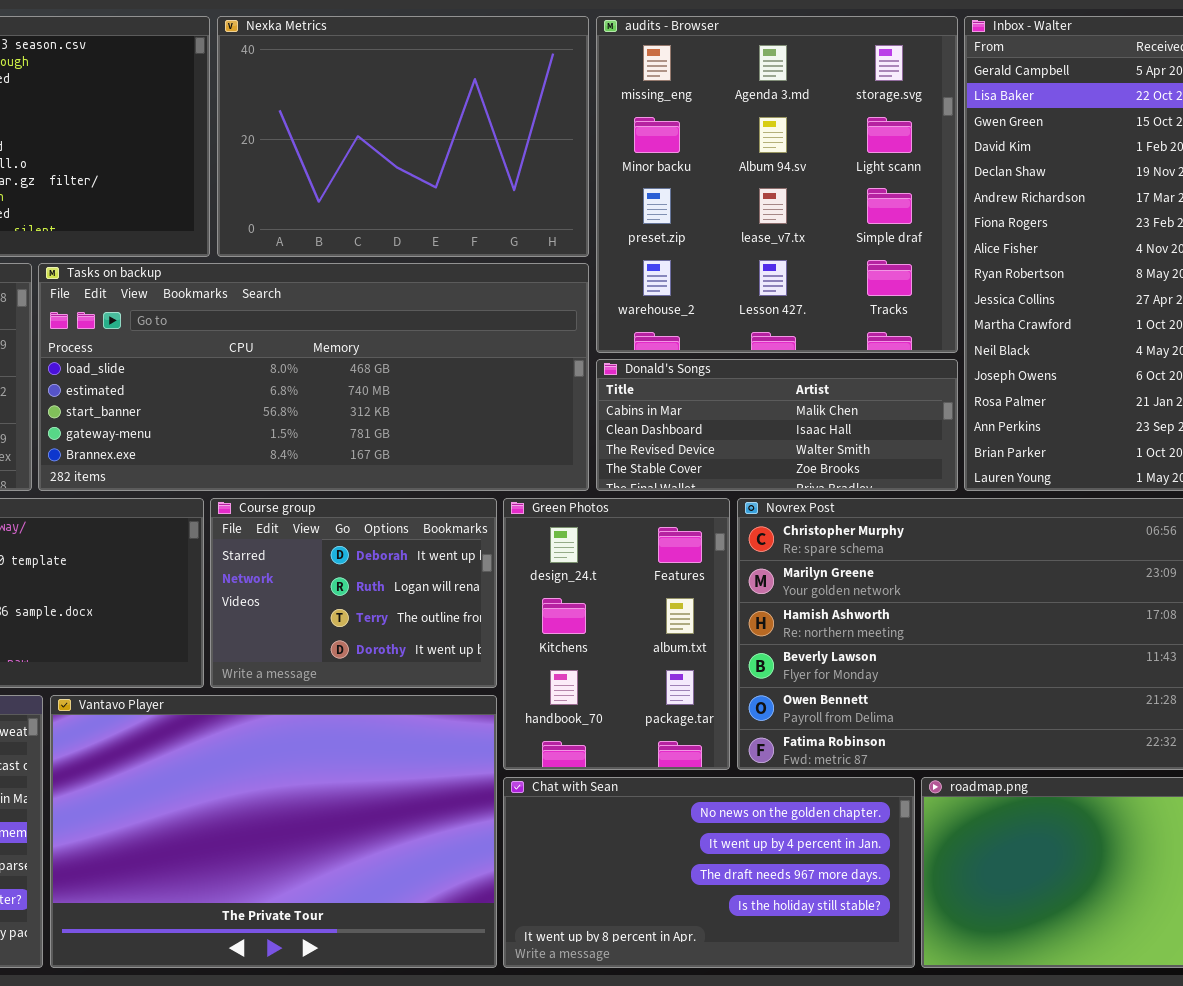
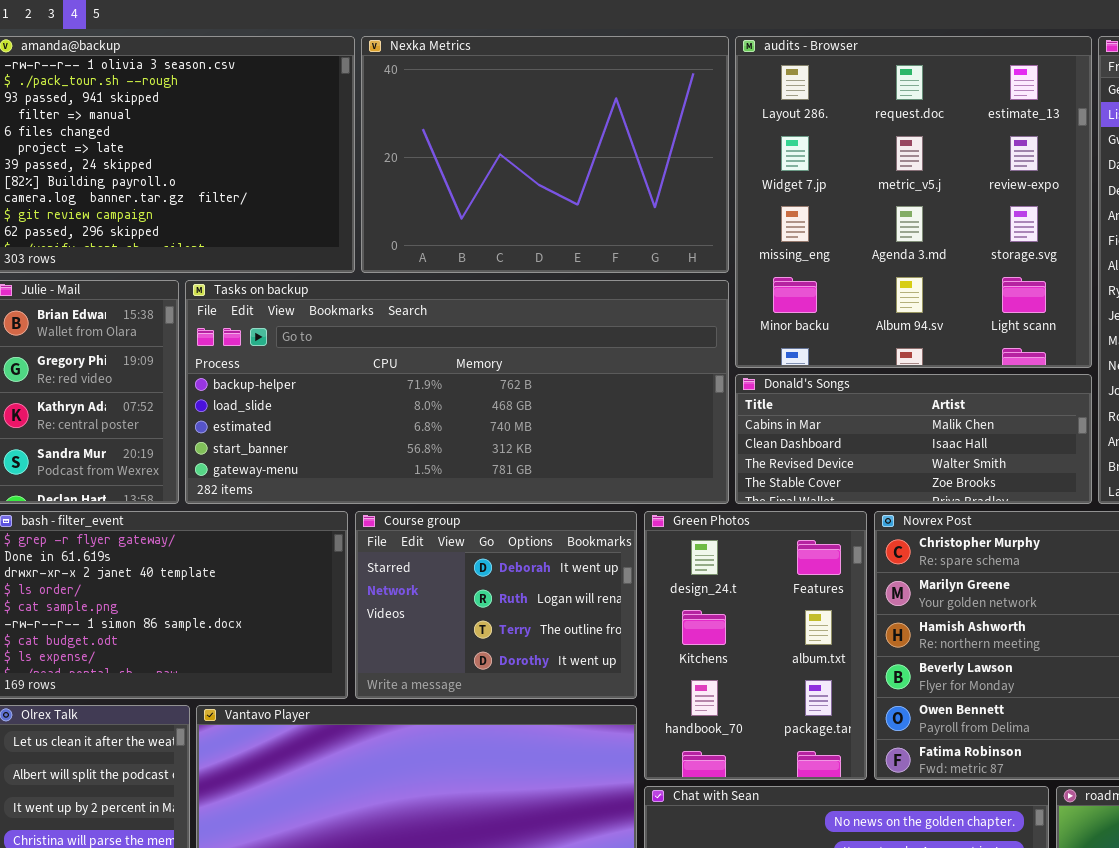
audits - Browser: [596,16,958,353] -> [735,36,1092,368], scrolled up 2 rows
Tasks on backup: [38,263,589,491] -> [185,280,729,504], scrolled up 1 row

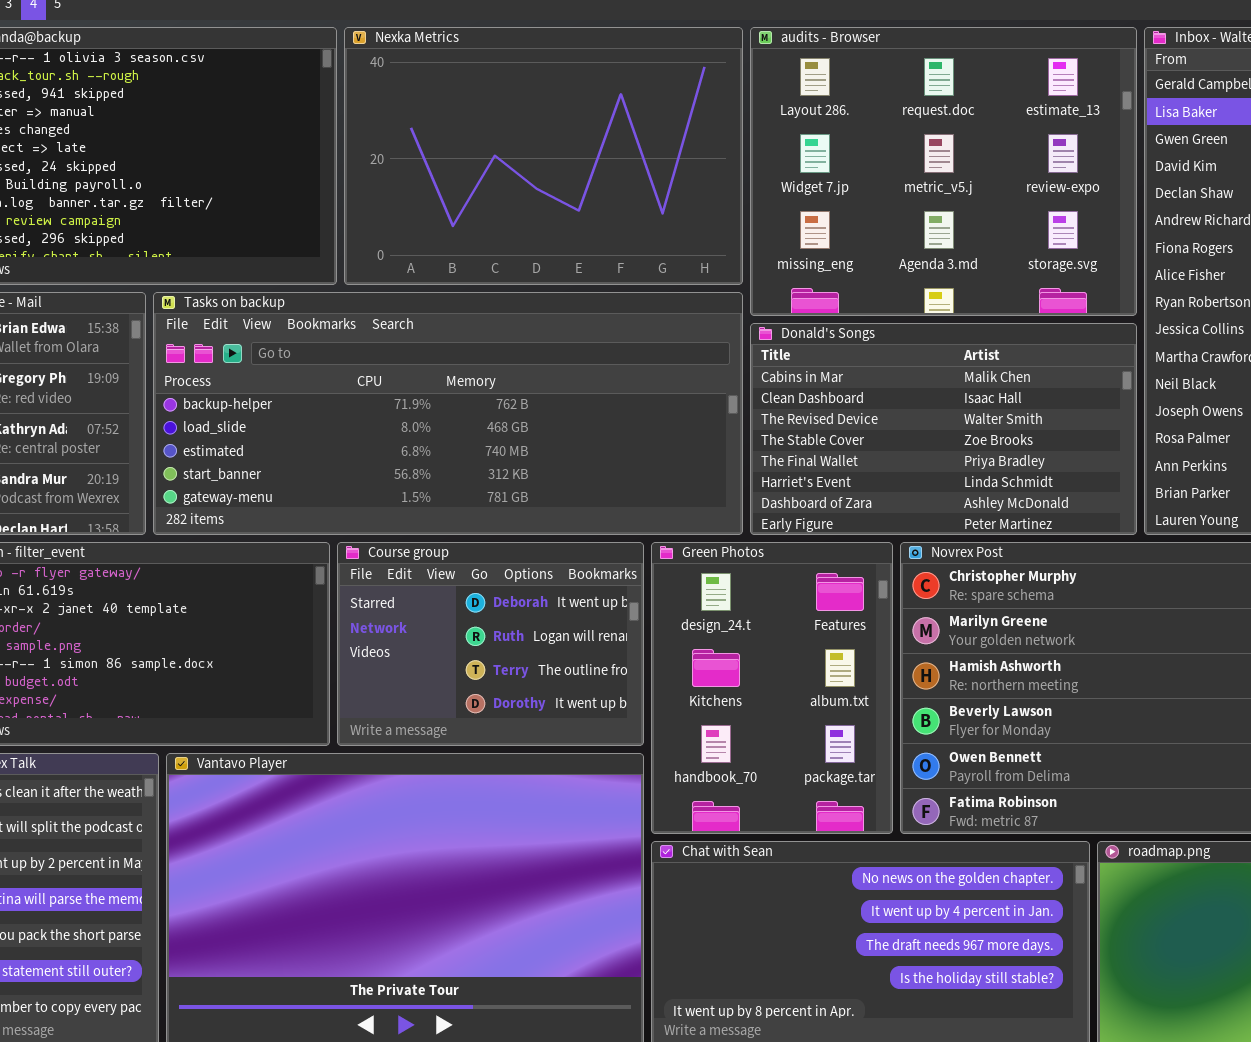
audits - Browser: [735,36,1092,368] -> [750,27,1137,316], resized
Donald's Songs: [735,374,1092,504] -> [750,323,1137,535], resized

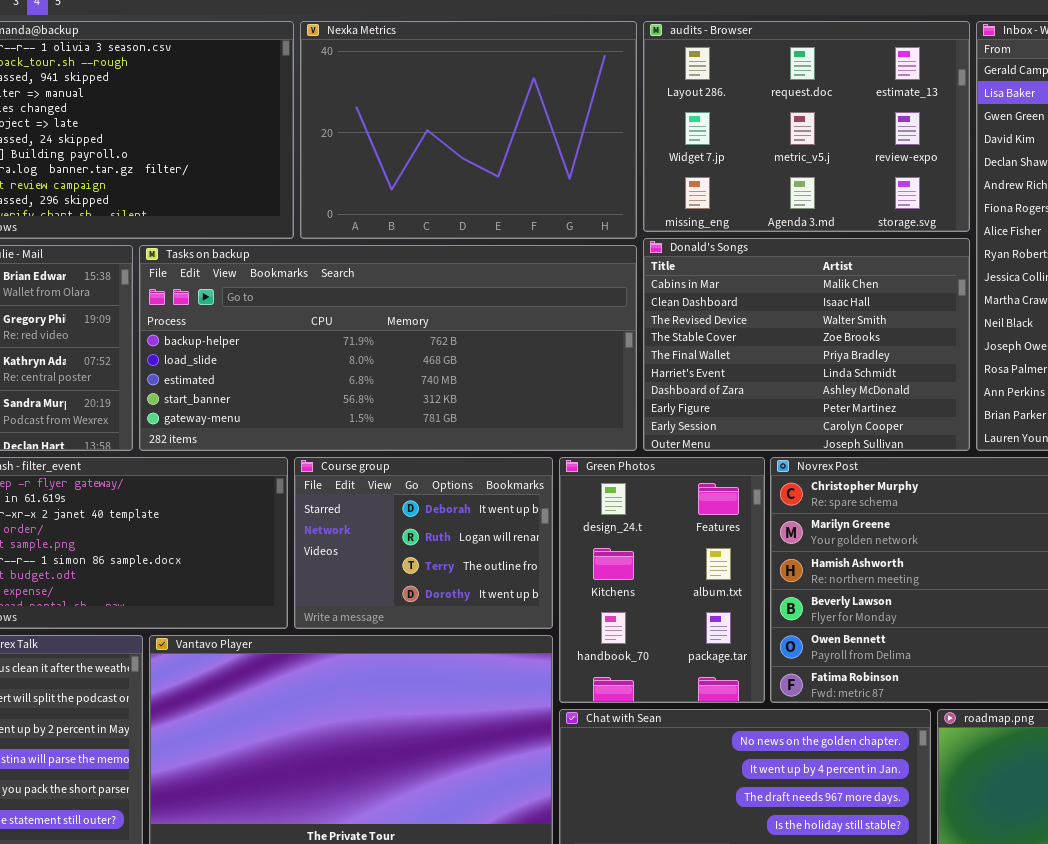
audits - Browser: [750,27,1137,316] -> [643,21,970,232], resized
Donald's Songs: [750,323,1137,535] -> [643,238,970,451], resized

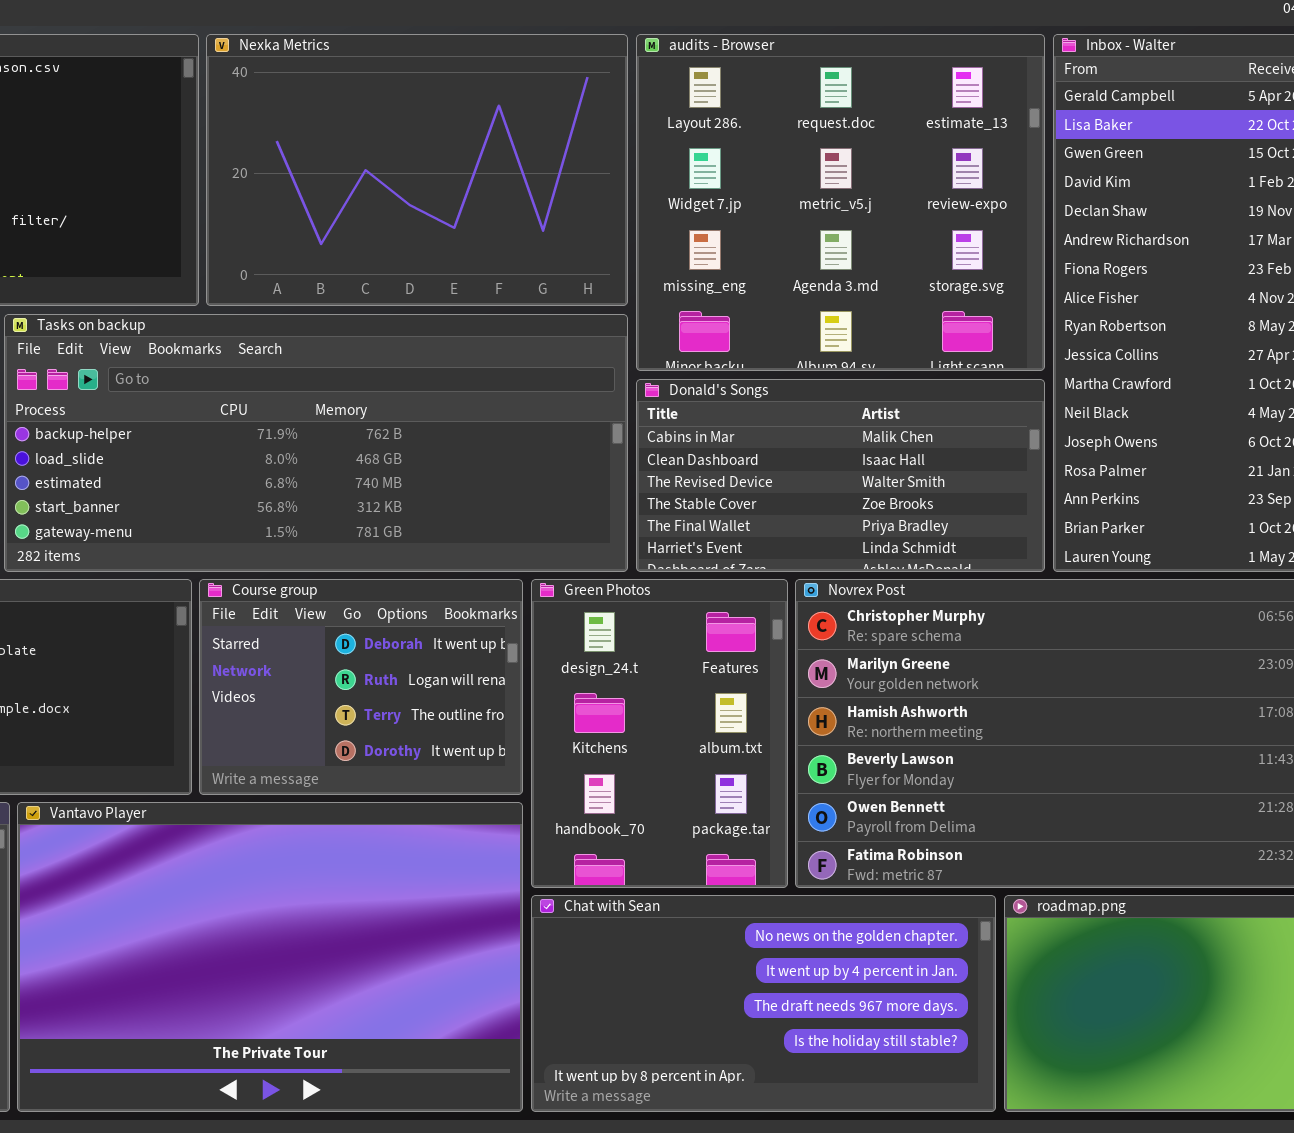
audits - Browser: [643,21,970,232] -> [636,34,1045,371], resized
Donald's Songs: [643,238,970,451] -> [636,379,1045,572], resized

